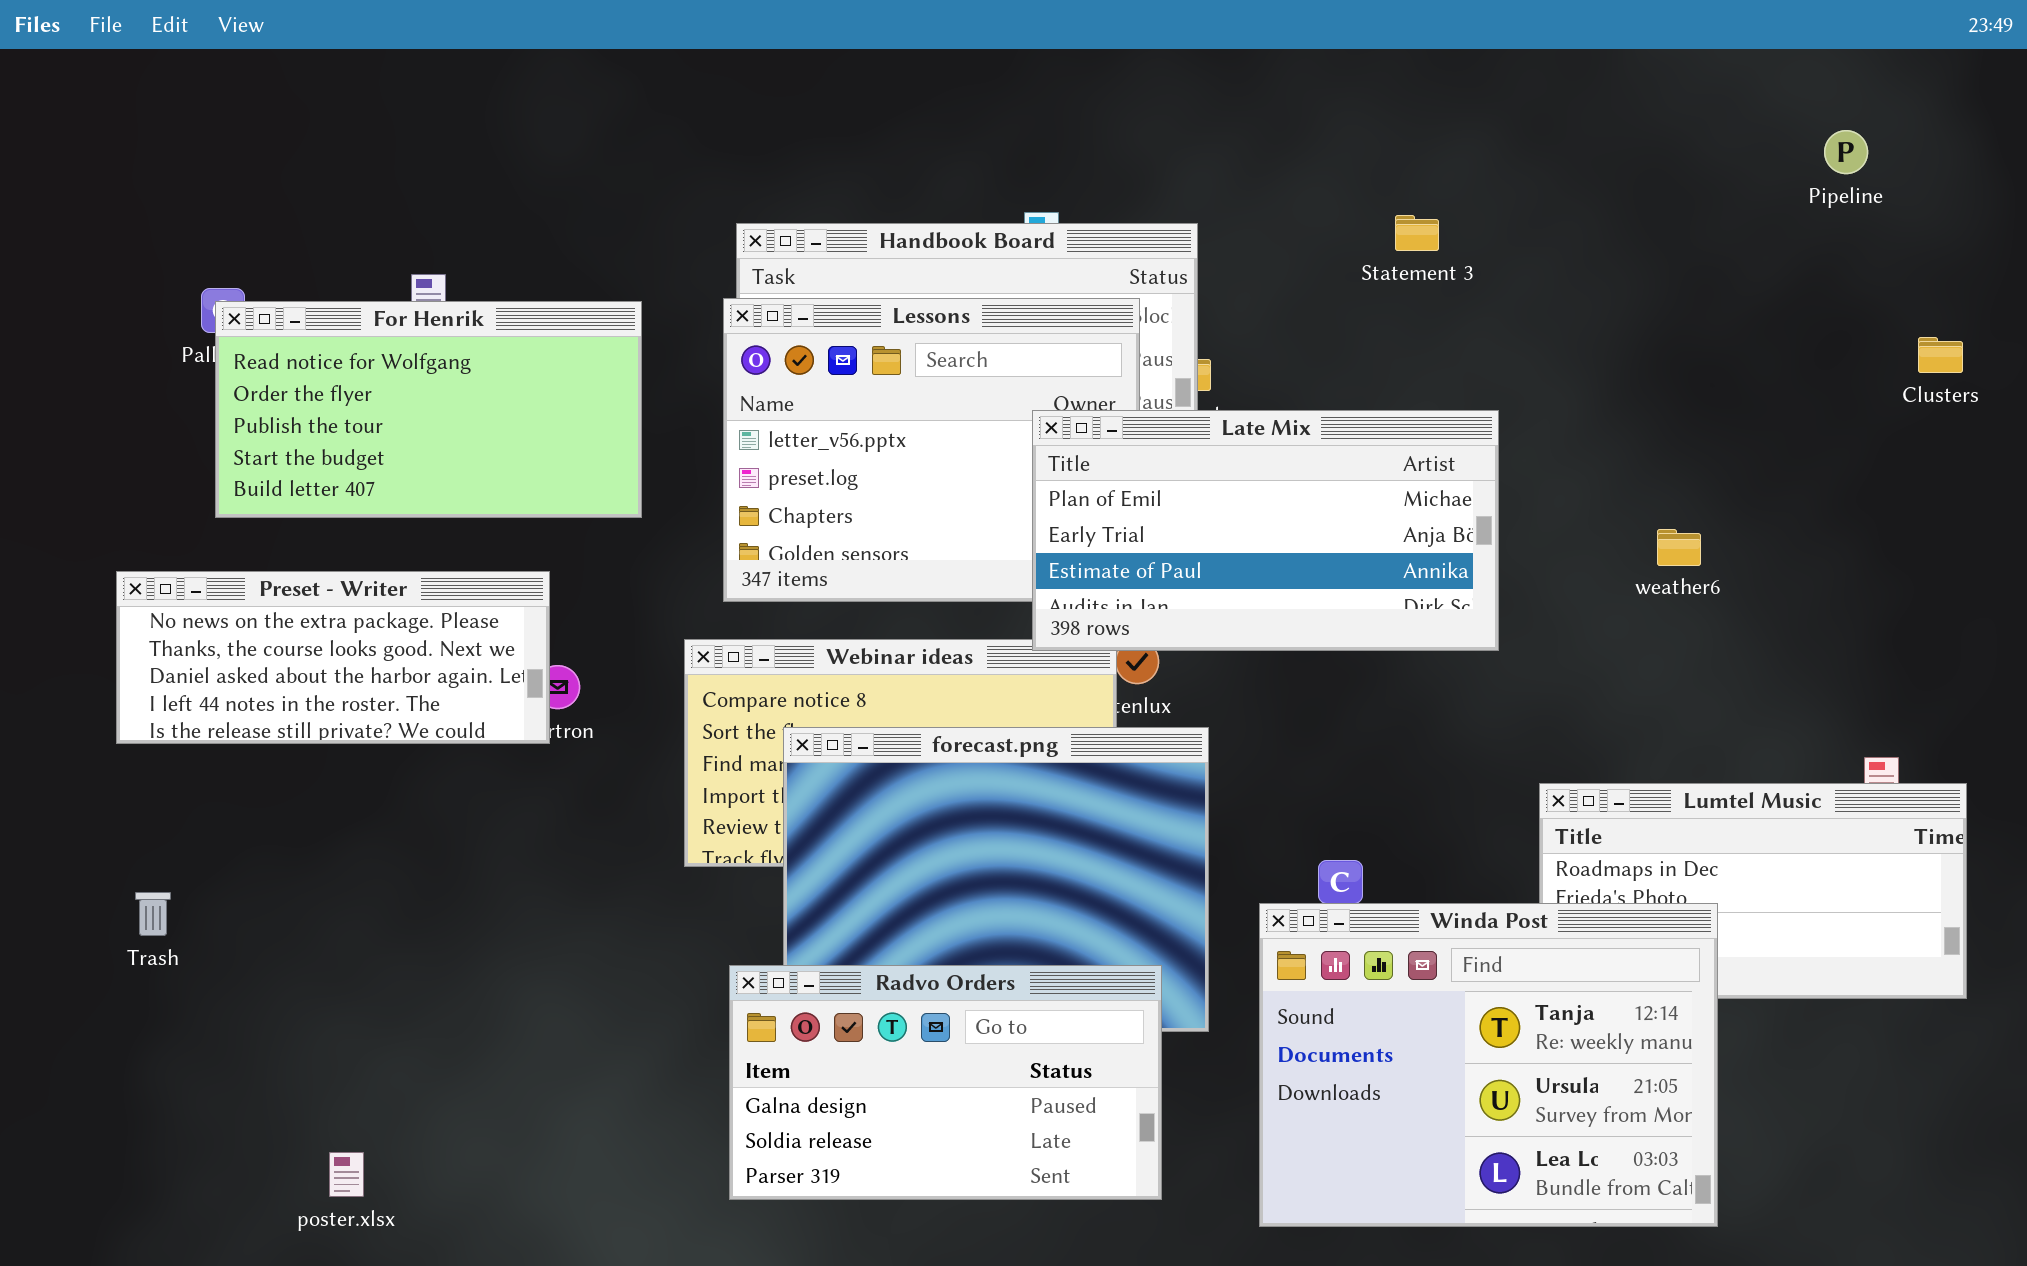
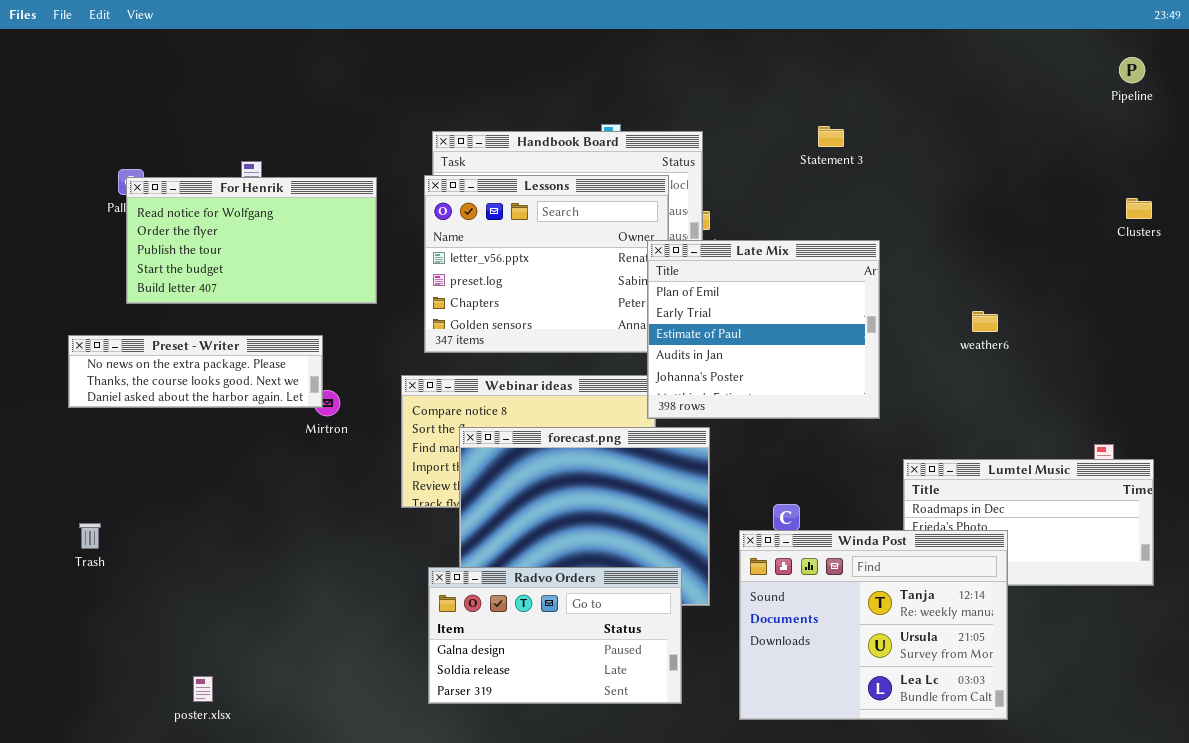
Pipeline: [1824,130,1868,174] -> [1119,57,1145,83], moved
Late Mix: [1032,410,1499,651] -> [647,240,880,419], resized
Preset - Writer: [116,571,550,744] -> [68,335,323,408], resized

